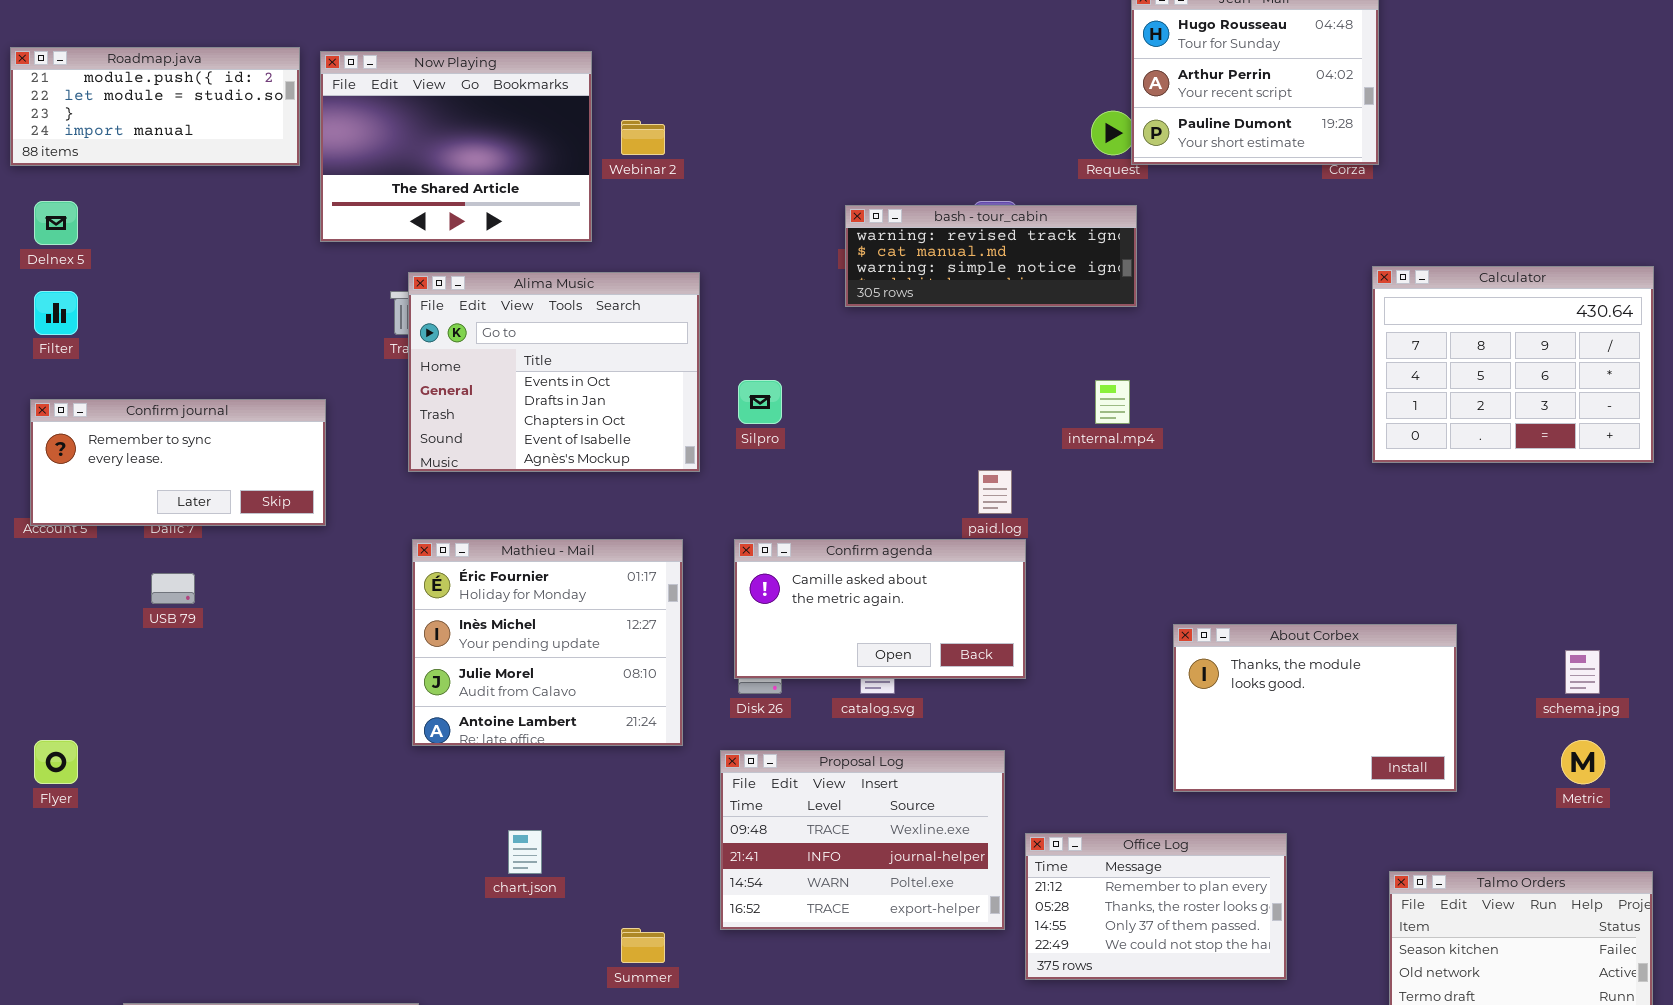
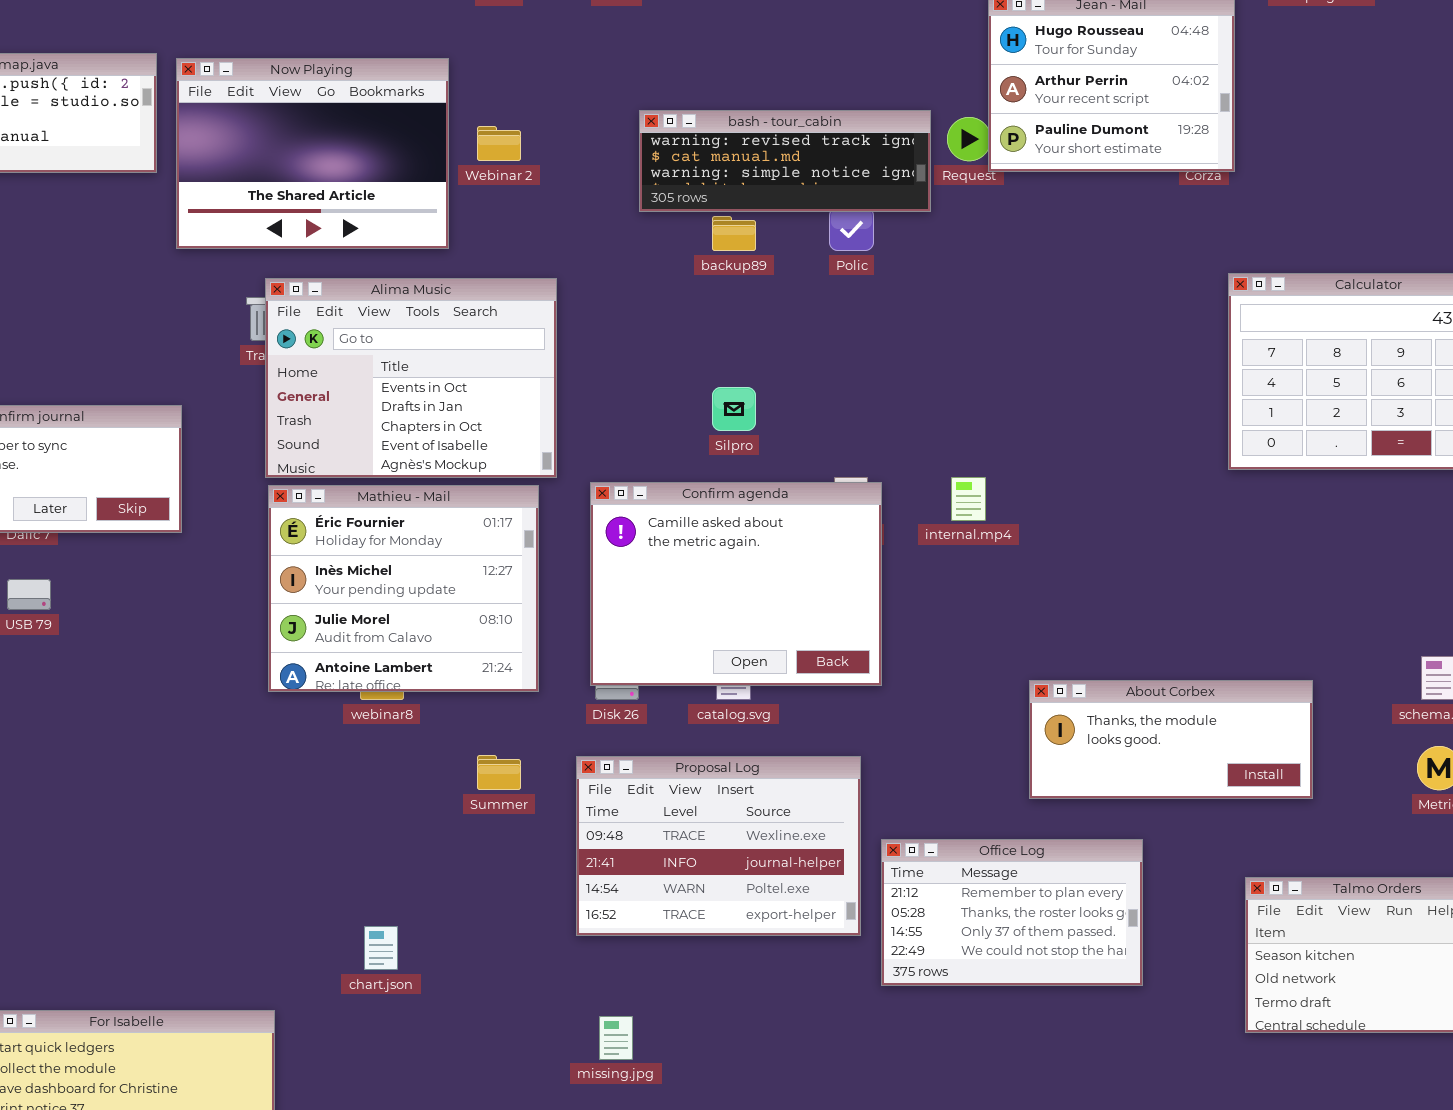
bash - tour_cabin: [845,205,1137,307] -> [639,110,931,212], moved
Silpro: [738,380,782,424] -> [712,387,756,431], moved
internal.mp4: [1095,380,1130,424] -> [951,477,986,521], moved
Mathieu - Mail: [412,539,683,746] -> [268,485,539,692], moved
Confirm agenda: [734,539,1026,679] -> [590,482,882,686], resized
About Corbex: [1173,624,1457,792] -> [1029,680,1313,799], resized
chart.json: [508,830,542,874] -> [364,926,398,970], moved
Summer: [621,928,665,963] -> [477,755,521,790], moved

